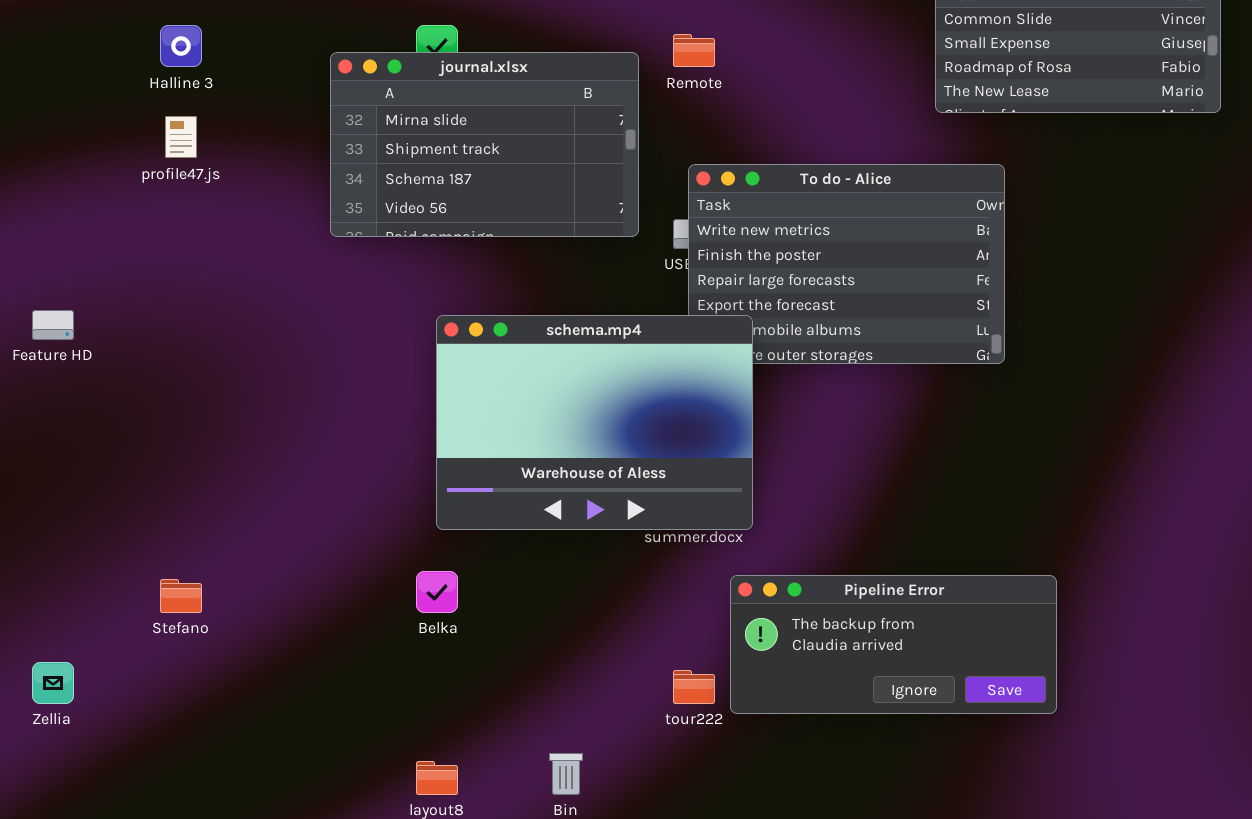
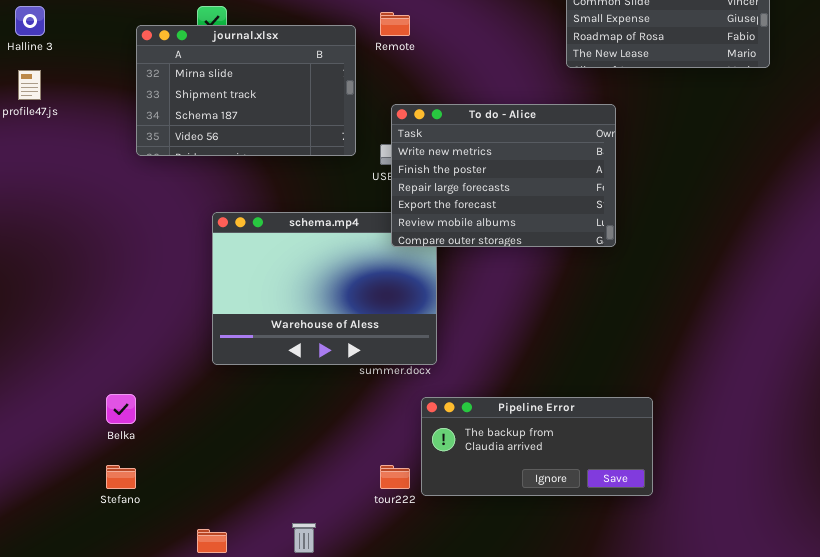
To do - Alice: [688,164,1005,364] -> [391,104,616,247], raised
Belka: [416,571,458,613] -> [106,394,136,424], moved
Stefano: [160,579,202,613] -> [106,465,136,489], moved

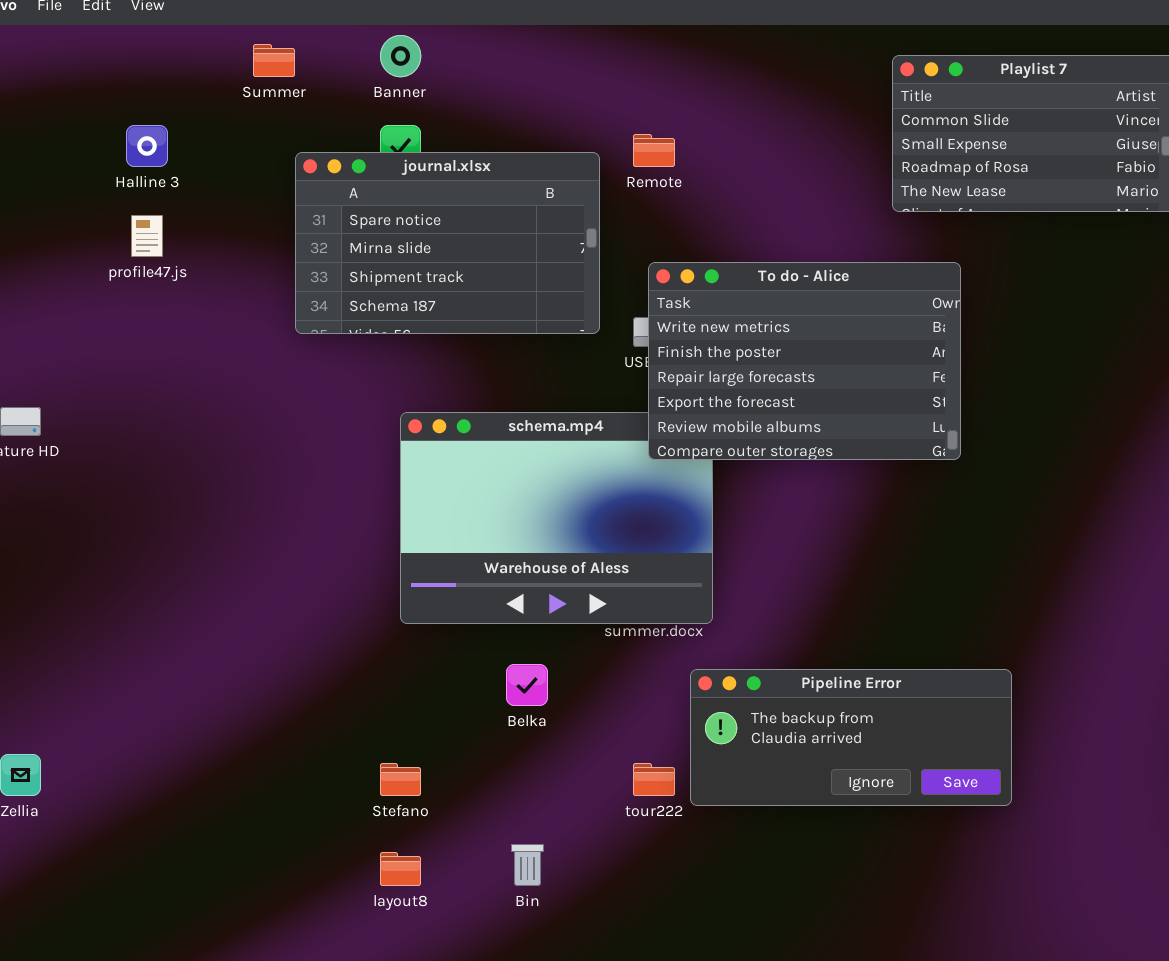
journal.xlsx: [136,25,356,156] -> [295,152,600,334], scrolled up 1 row
Belka: [106,394,136,424] -> [506,664,548,706], moved
Stefano: [106,465,136,489] -> [380,763,421,796], moved

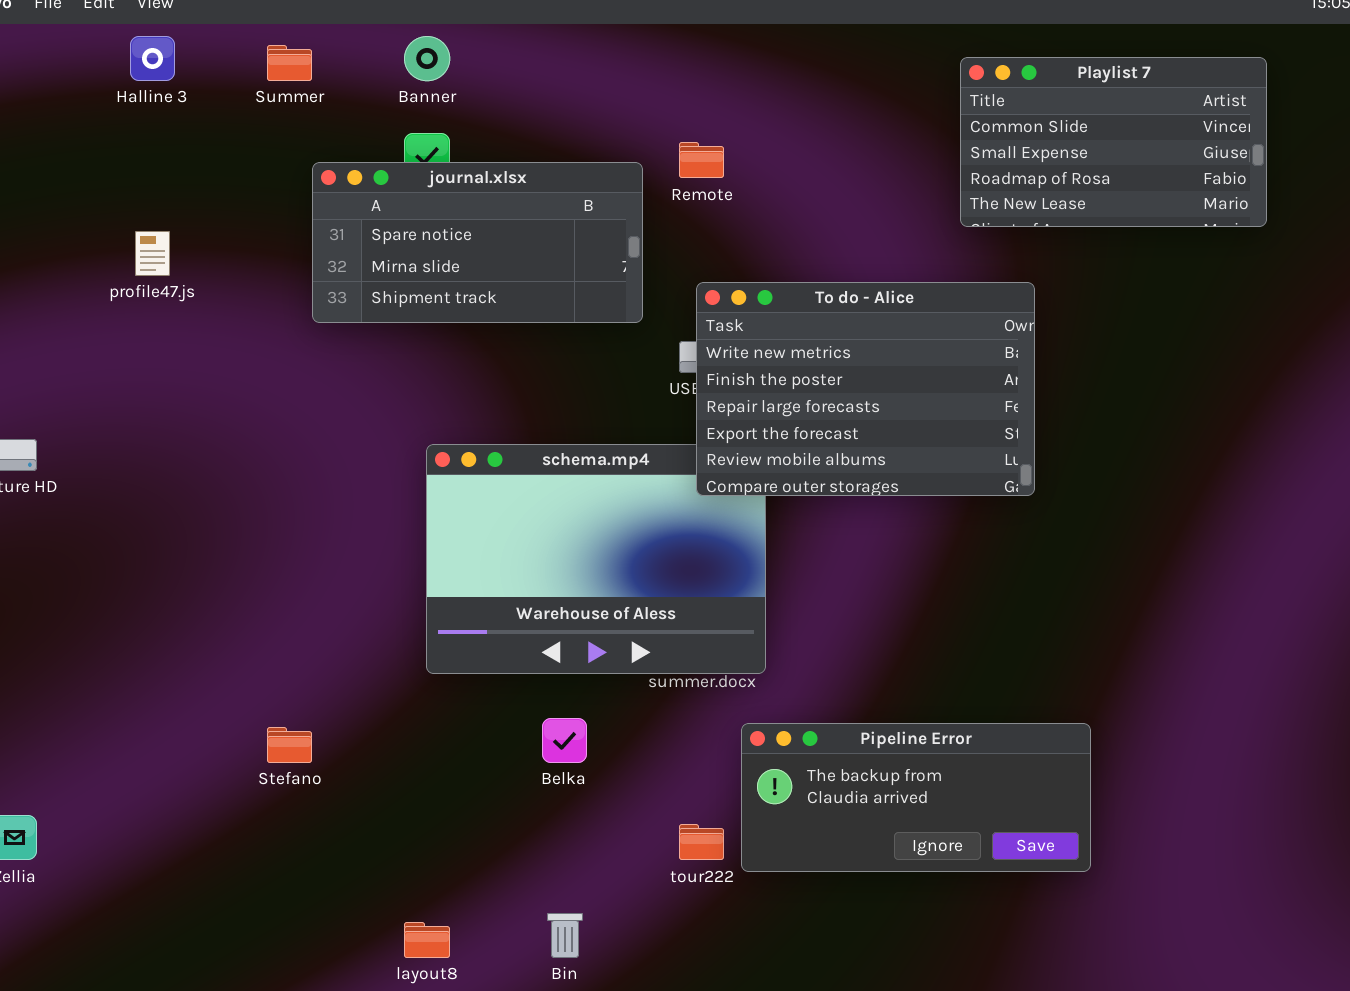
Halline 3: [126,125,168,167] -> [130,36,175,81], moved
journal.xlsx: [295,152,600,334] -> [312,162,643,323], resized
Stefano: [380,763,421,796] -> [267,727,312,763], moved

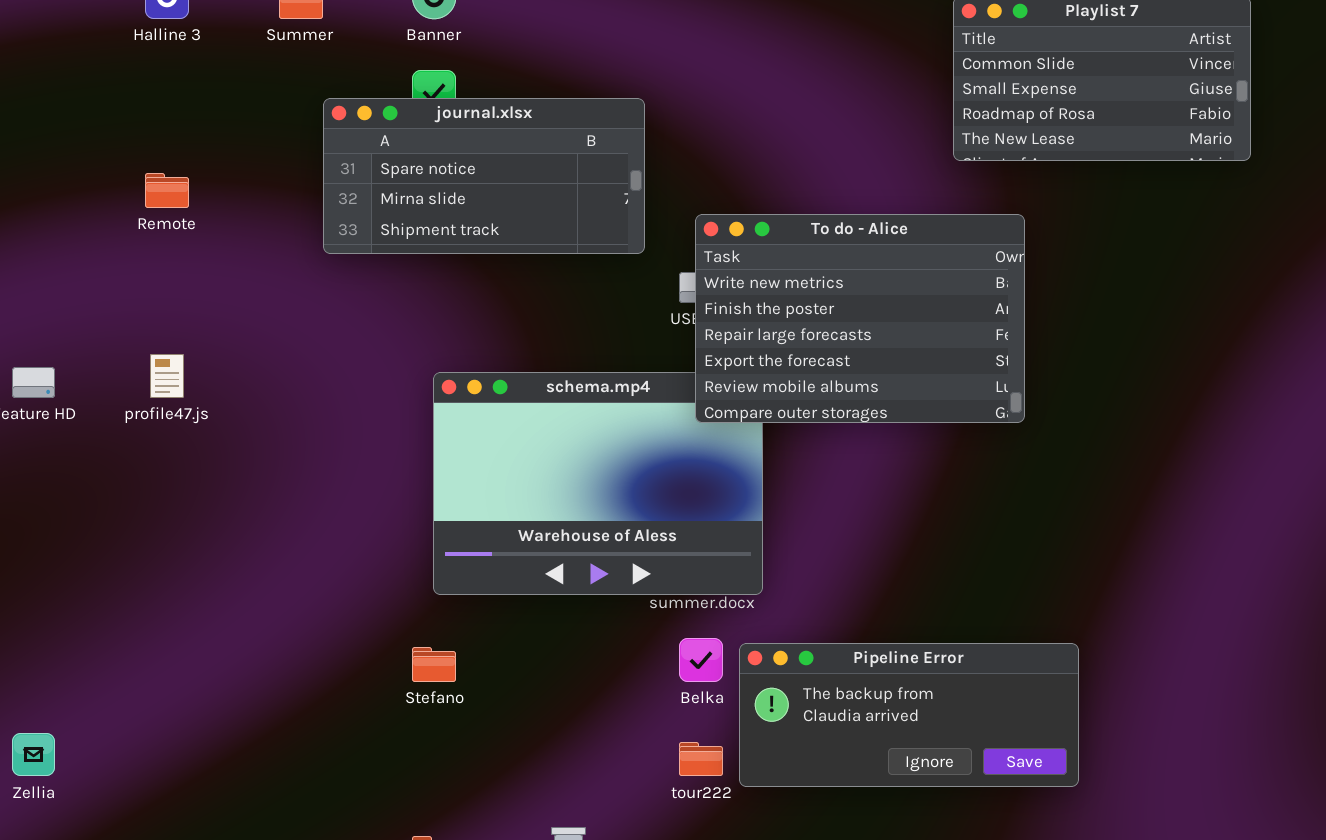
Remote: [679,142,724,178] -> [145,173,189,208], moved
profile47.js: [135,231,170,276] -> [150,354,184,398], moved
Belka: [542,718,587,763] -> [679,638,723,682], moved
Stefano: [267,727,312,763] -> [412,647,456,682], moved

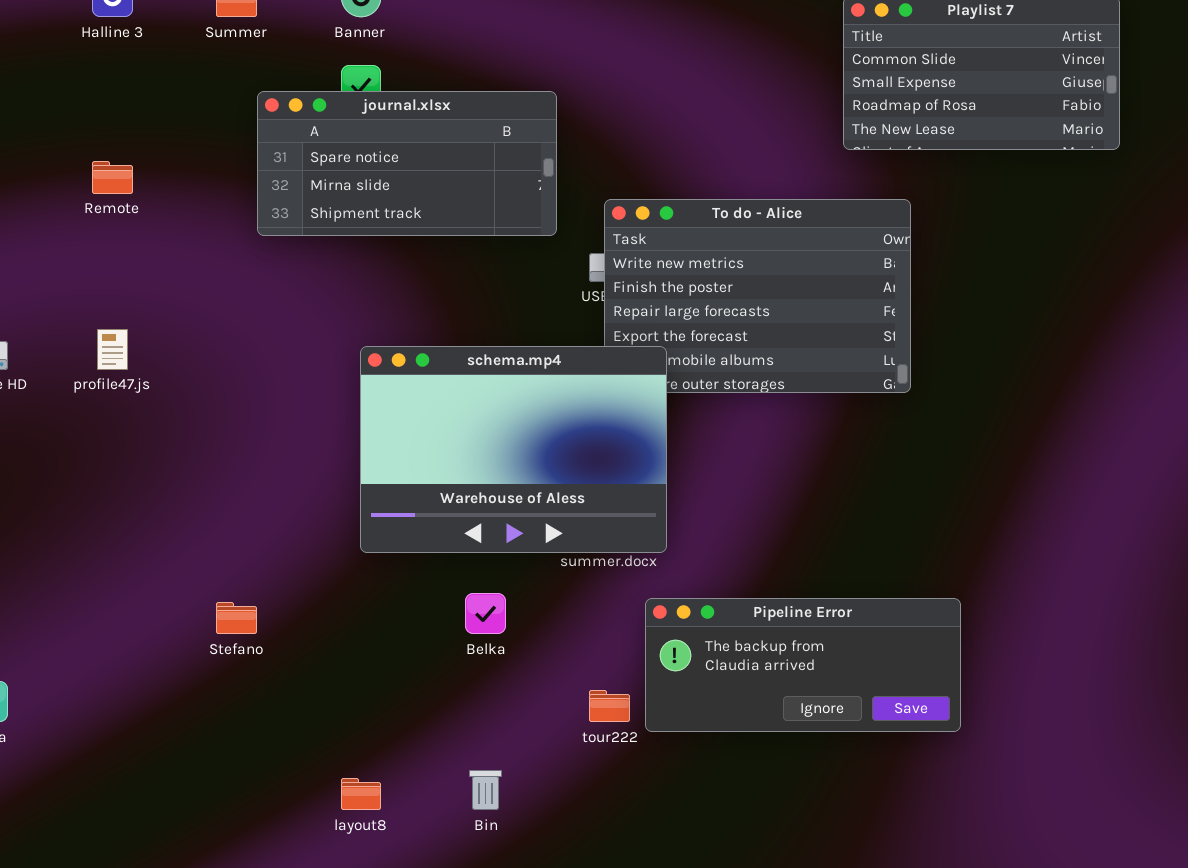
schema.mp4: [433,372,763,595] -> [360,346,667,553], raised
Belka: [679,638,723,682] -> [465,593,506,634], moved
Stefano: [412,647,456,682] -> [216,602,257,634], moved

